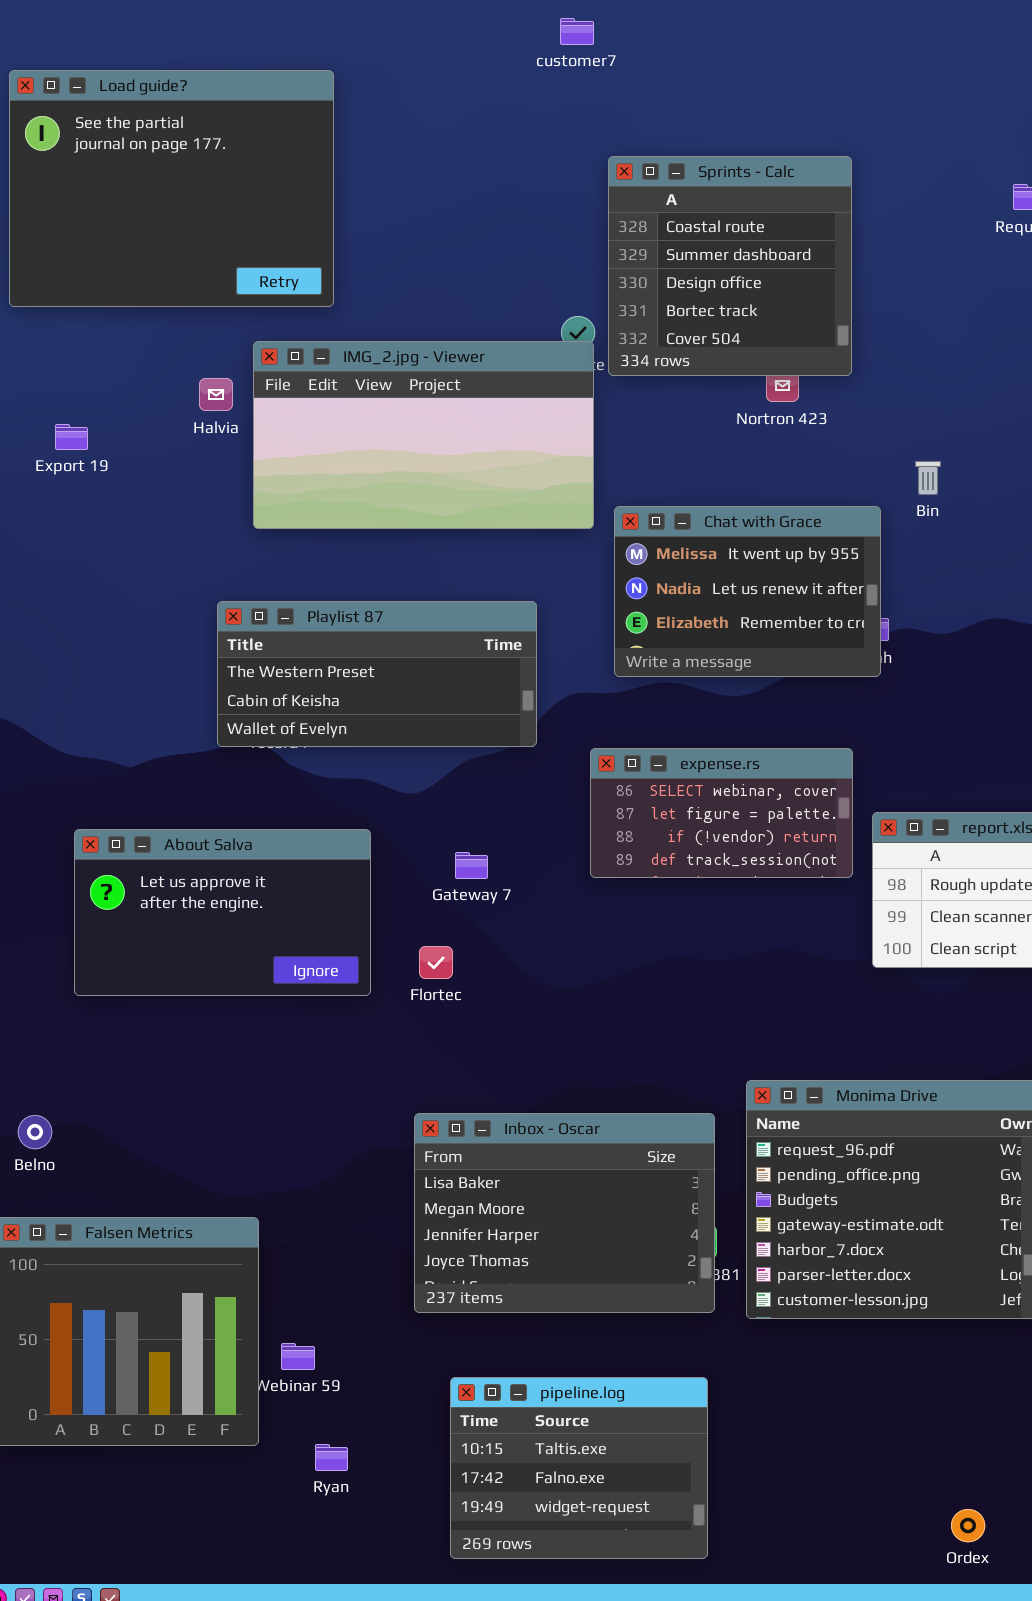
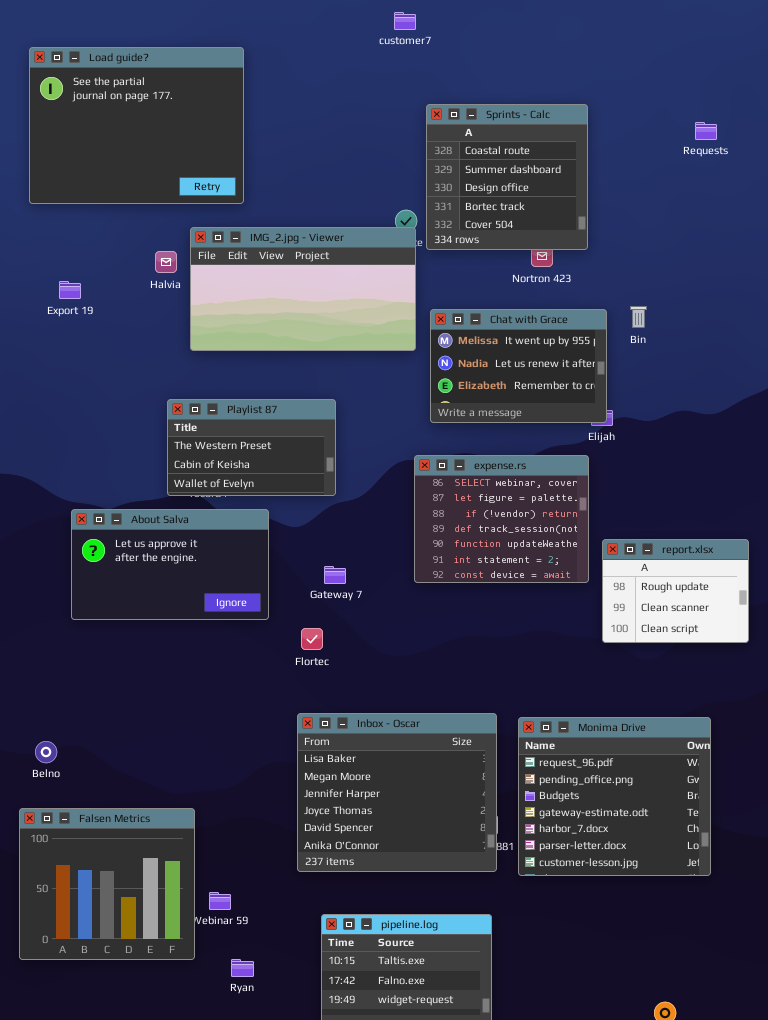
Chat with Grace: [614,506,881,677] -> [430,309,607,423], moved
Playlist 87: [217,601,537,747] -> [167,399,336,496], resized
expense.rs: [590,748,853,878] -> [414,455,589,583], resized
About Salva: [74,829,371,996] -> [71,509,269,620], moved
Inbox - Oscar: [414,1113,715,1313] -> [297,713,497,872], resized

